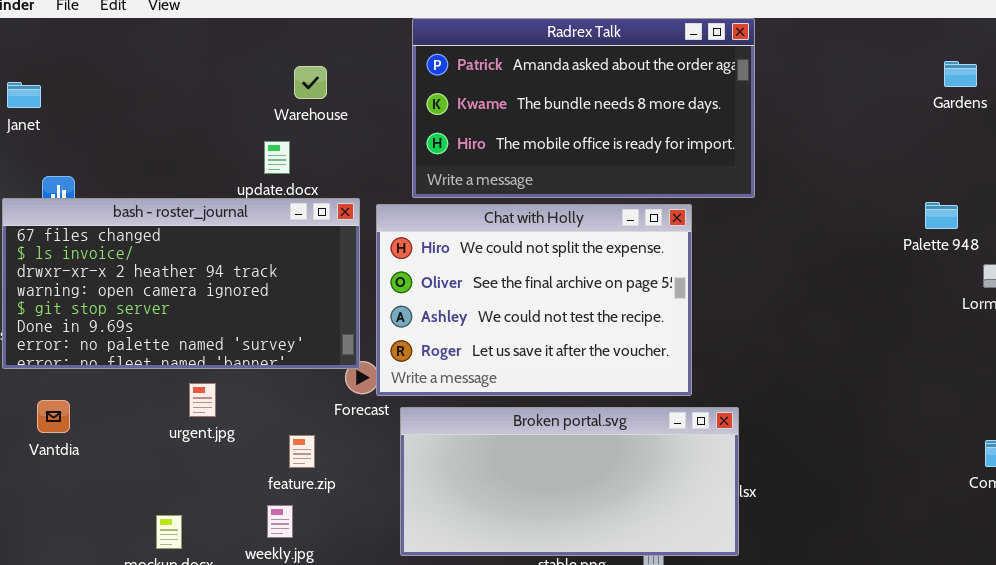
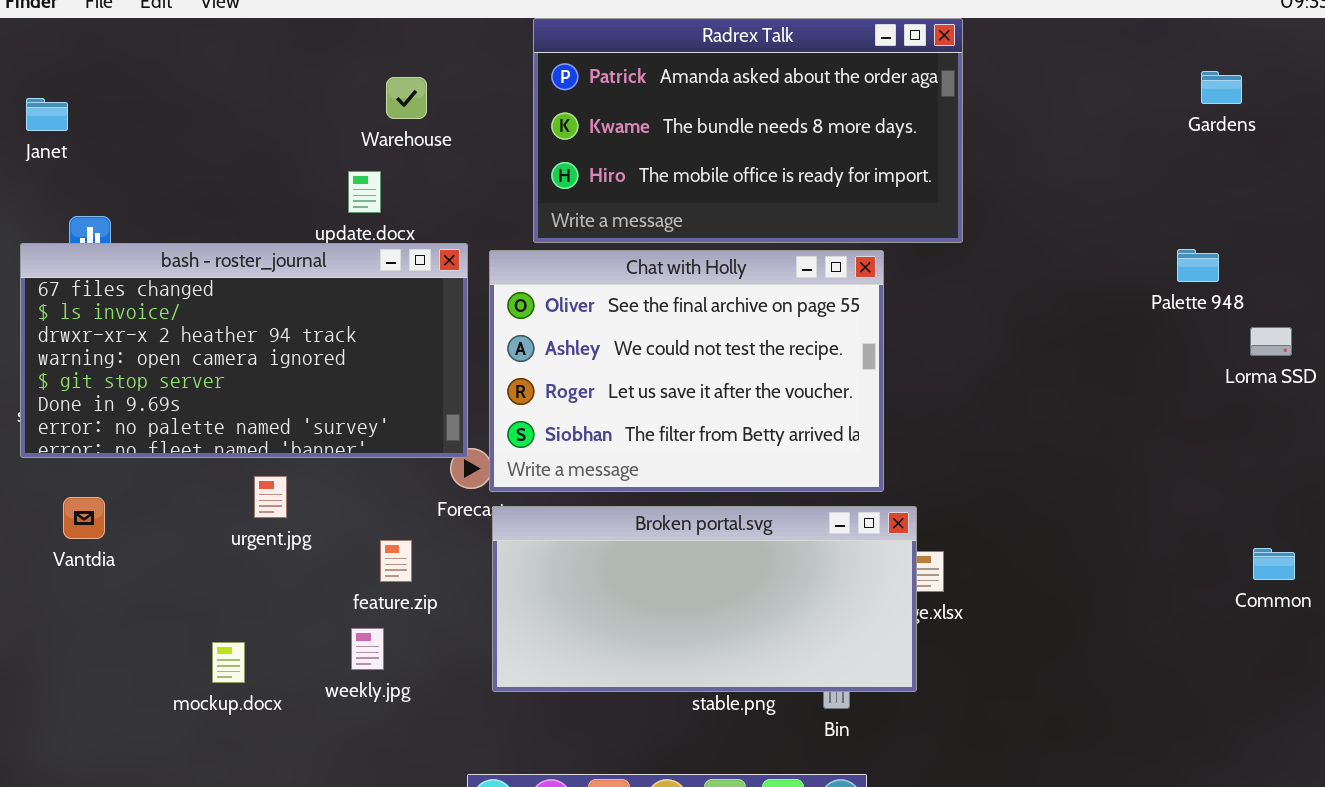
Chat with Holly: [376,204,692,396] -> [489,250,884,492], scrolled down 1 row
Broken portal.svg: [400,407,739,556] -> [492,506,917,692], moved

